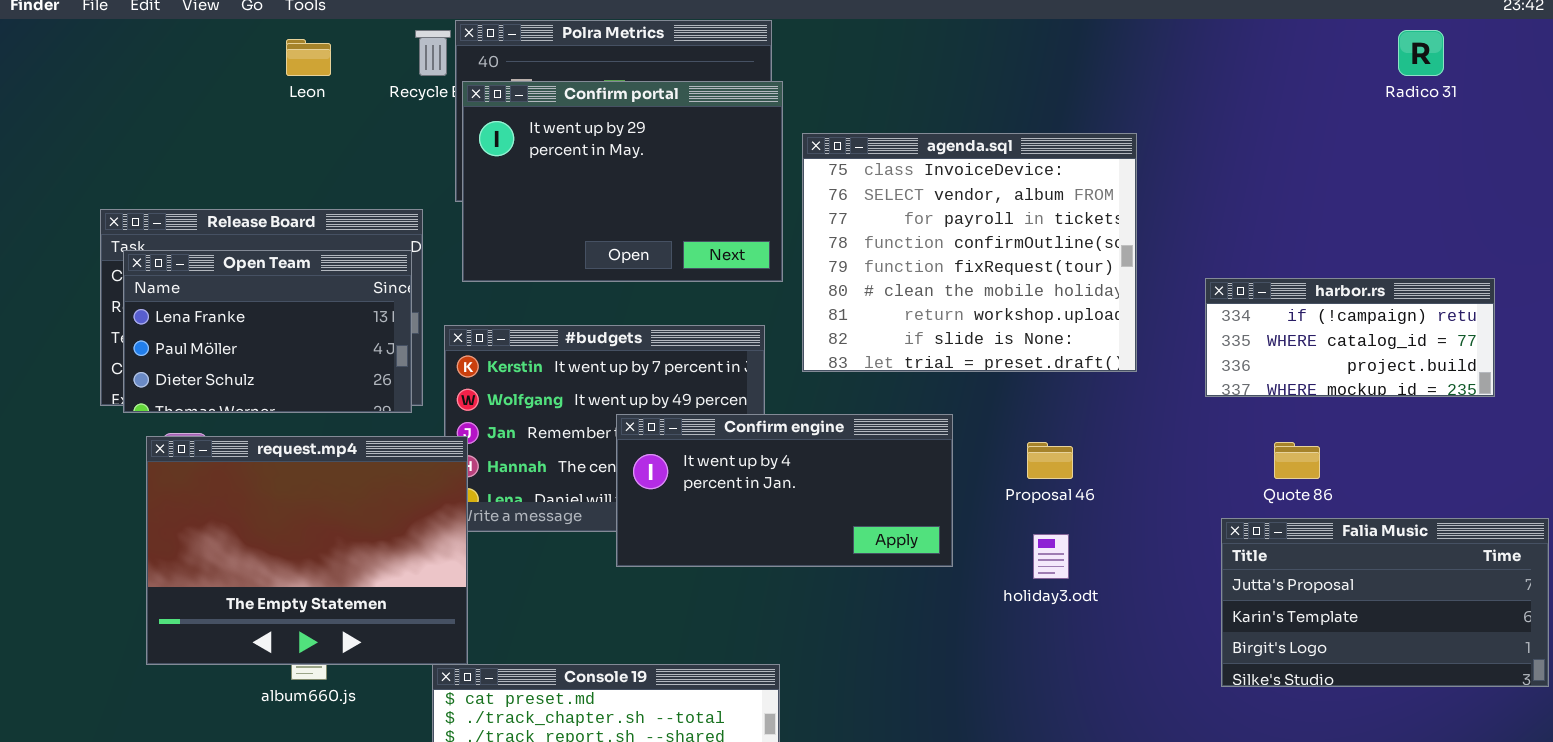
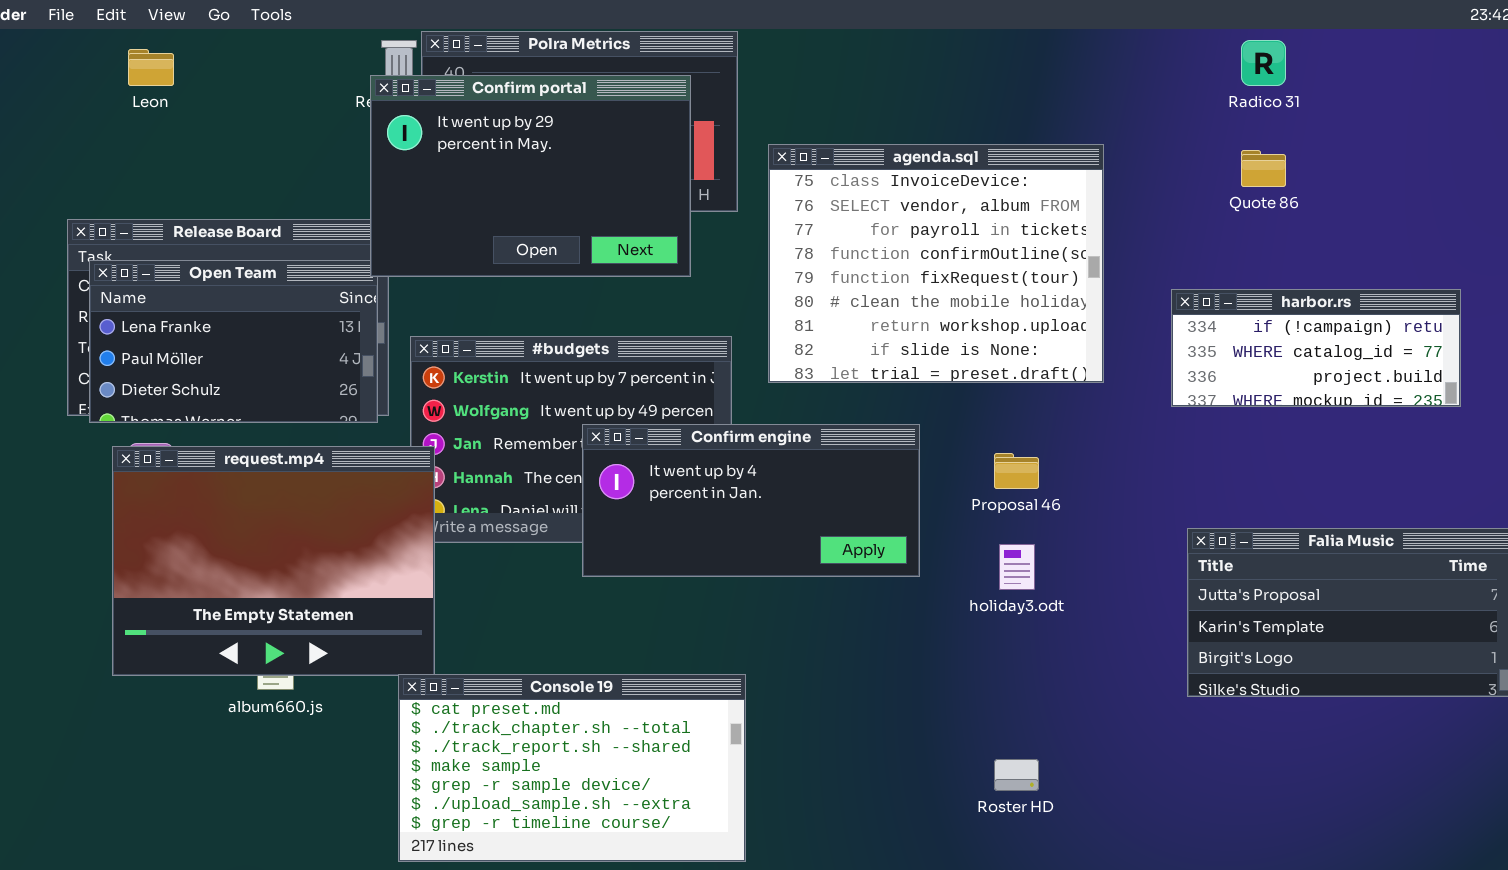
Radico 31: [1398,30,1444,76] -> [1241,40,1286,86], moved
Leon: [286,39,331,76] -> [128,49,174,86], moved
Confirm portal: [462,81,783,282] -> [370,75,691,277], moved
Quote 86: [1274,442,1320,479] -> [1241,150,1286,187], moved

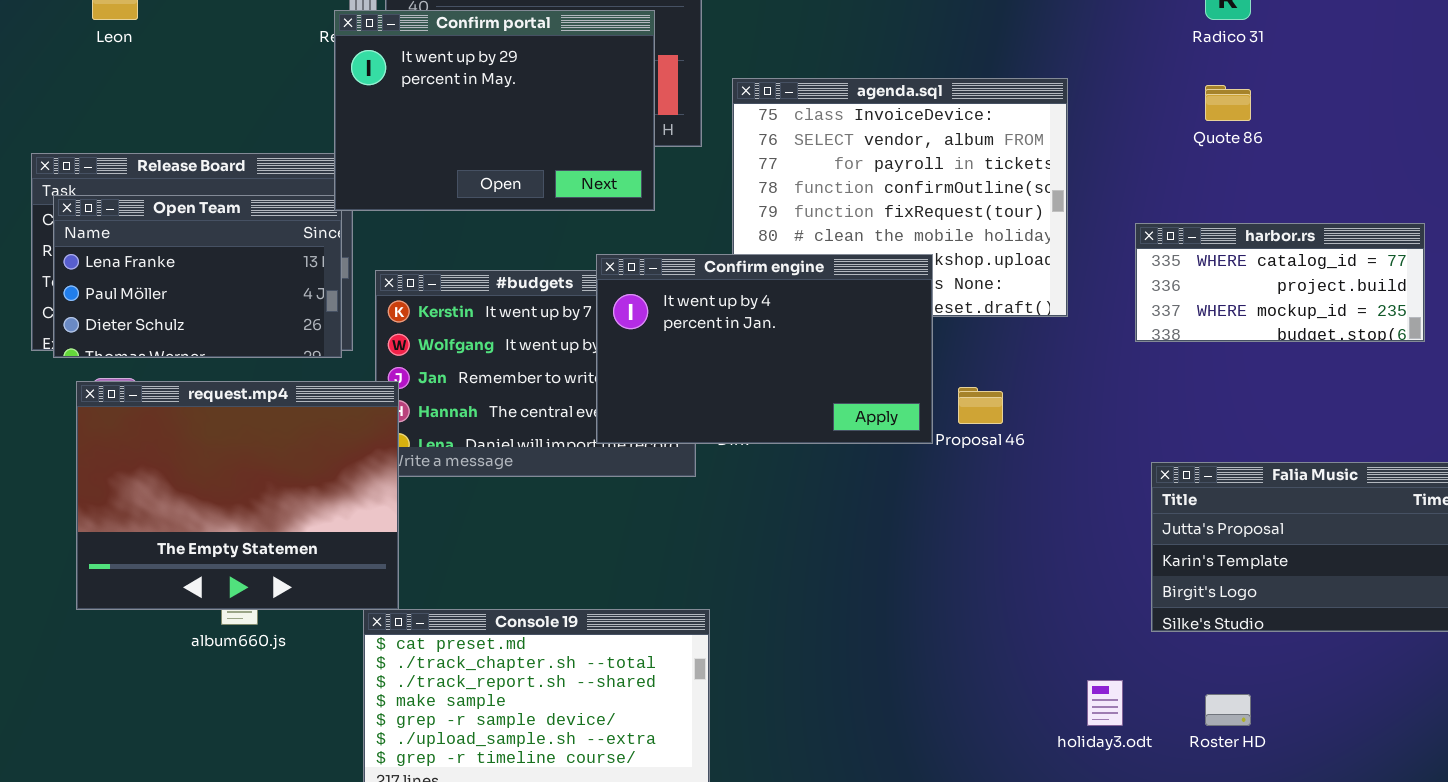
harbor.rs: [1171,289,1461,407] -> [1135,223,1425,342], scrolled down 1 row
Confirm engine: [582,424,920,577] -> [596,254,933,444], moved, resized
holiday3.odt: [999,544,1035,590] -> [1087,680,1123,726], moved
Roster HD: [994,759,1039,791] -> [1205,694,1251,726], moved

